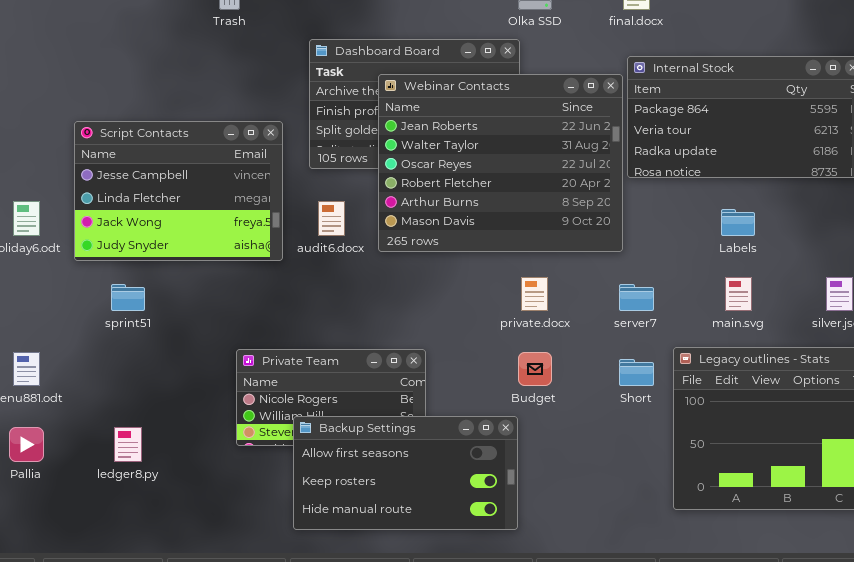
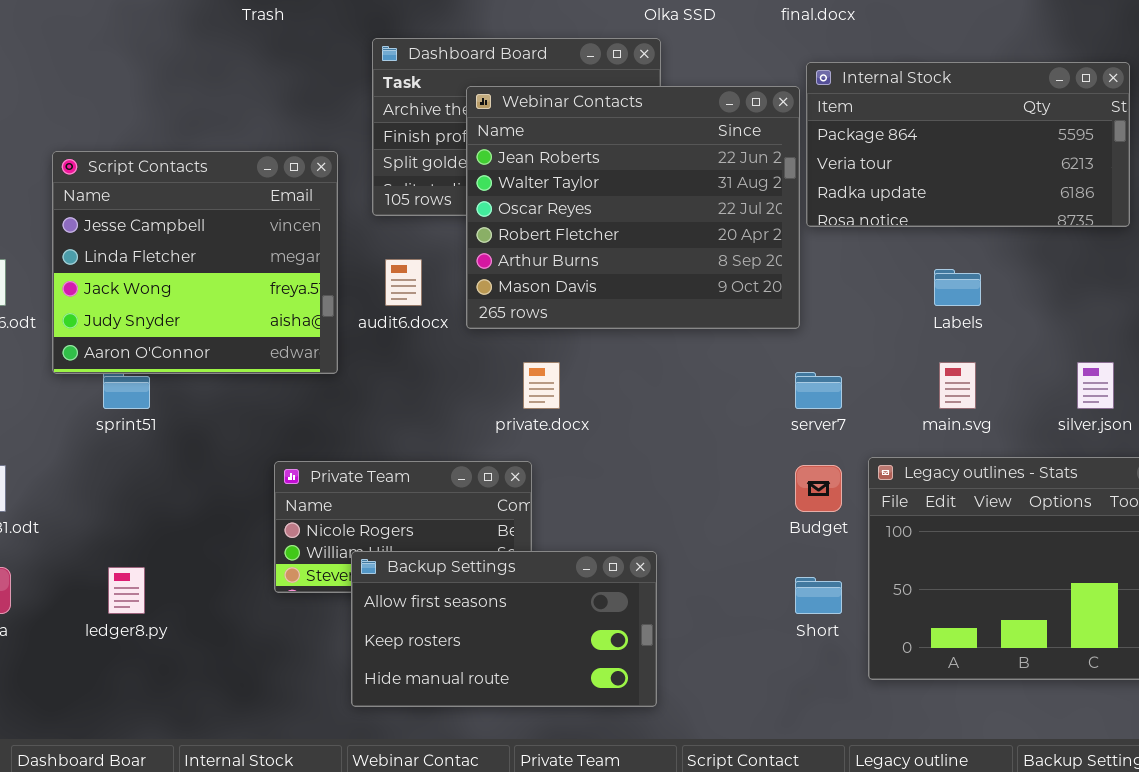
Script Contacts: [74,121,283,261] -> [52,151,338,374], resized
private.docx: [521,277,548,311] -> [523,362,560,409], moved
Budget: [518,352,552,386] -> [795,465,842,512], moved
Short: [619,359,654,386] -> [795,577,842,614], moved

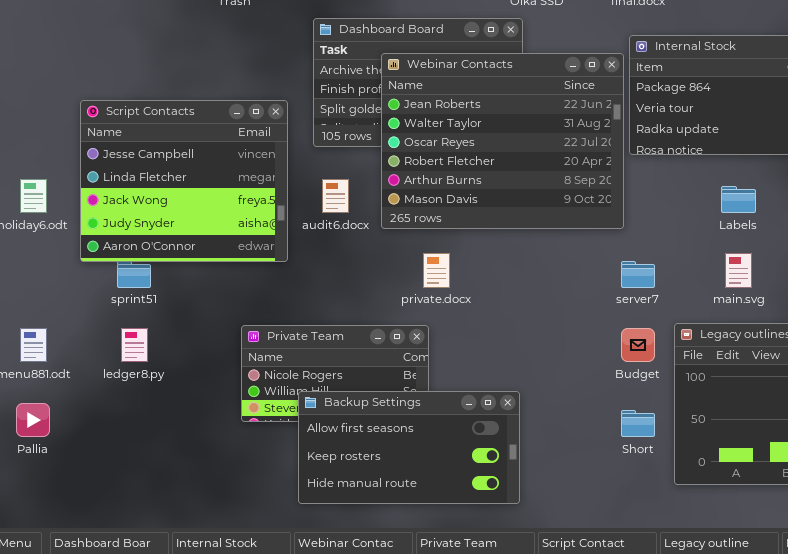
ledger8.py: [108,567,145,614] -> [121,328,148,362], moved

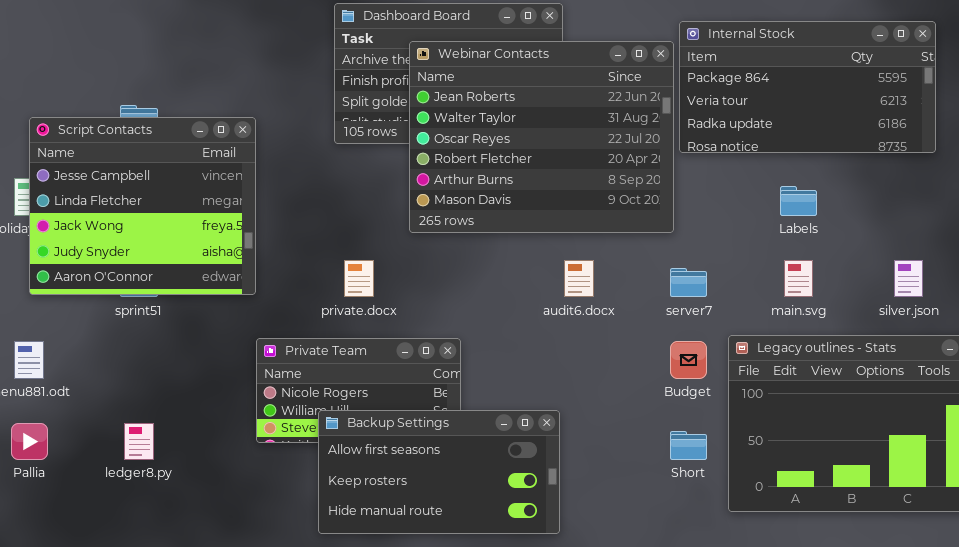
Script Contacts: [80,100,288,262] -> [29,117,256,295], moved
audit6.docx: [322,179,349,213] -> [564,260,594,297], moved
private.docx: [423,253,450,288] -> [344,260,374,297], moved
ledger8.py: [121,328,148,362] -> [124,423,154,460], moved

